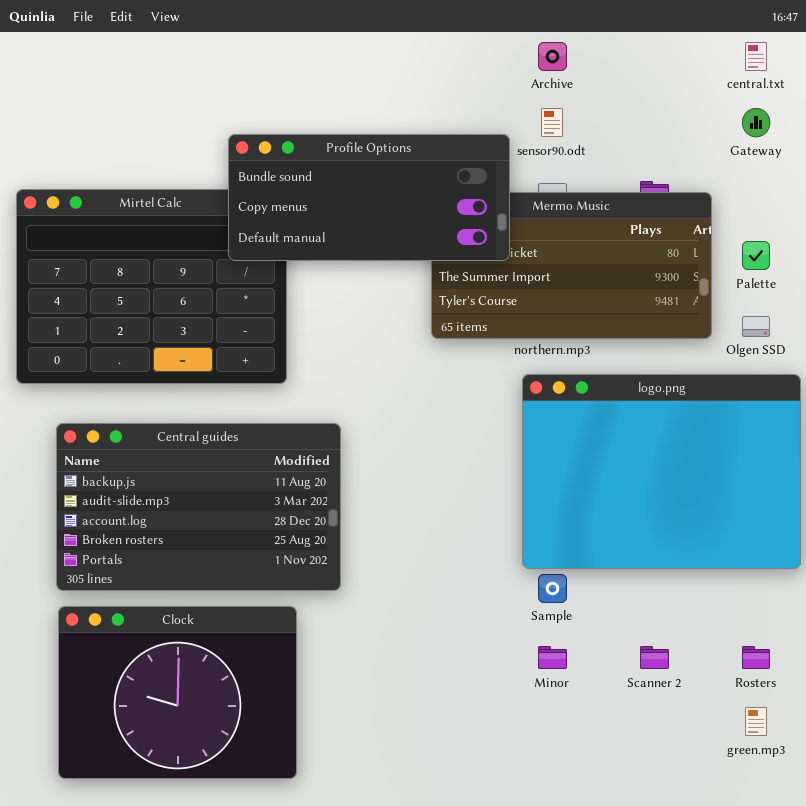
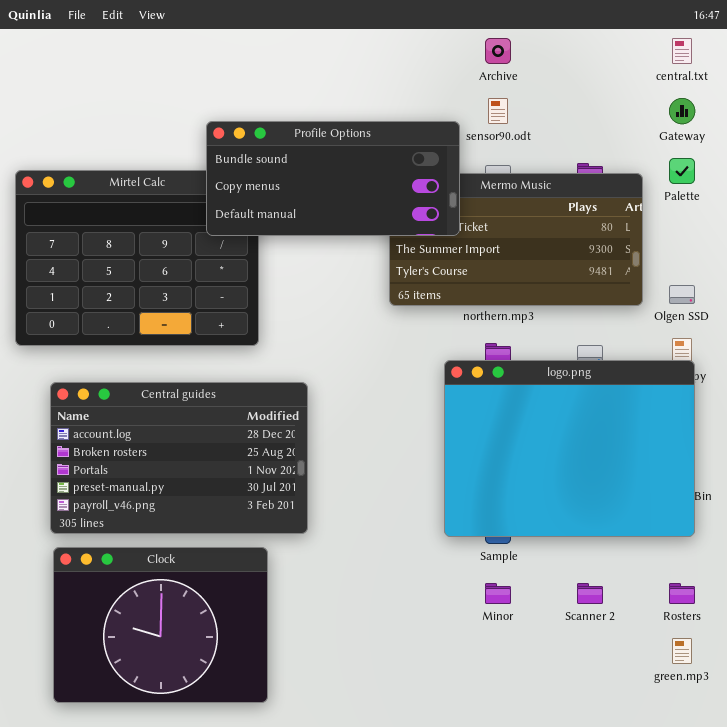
Palette: [742,241,770,270] -> [669,158,695,184], moved
logo.png: [522,374,801,569] -> [444,360,695,537], moved
Central guides: [56,423,341,591] -> [50,382,308,534], scrolled down 2 rows

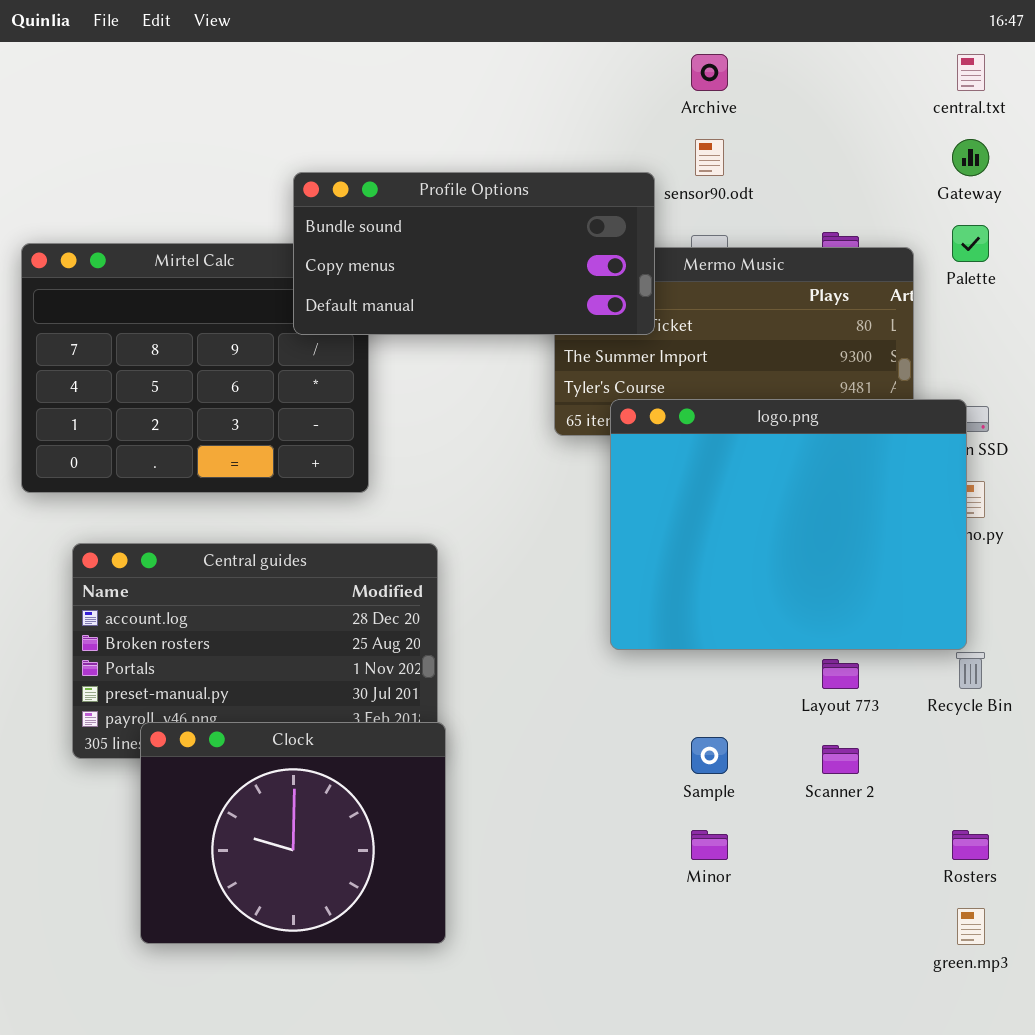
logo.png: [444,360,695,537] -> [610,399,967,650], moved
Clock: [53,547,268,703] -> [140,722,446,944], moved
Scanner 2: [577,583,603,604] -> [822,745,859,774], moved

